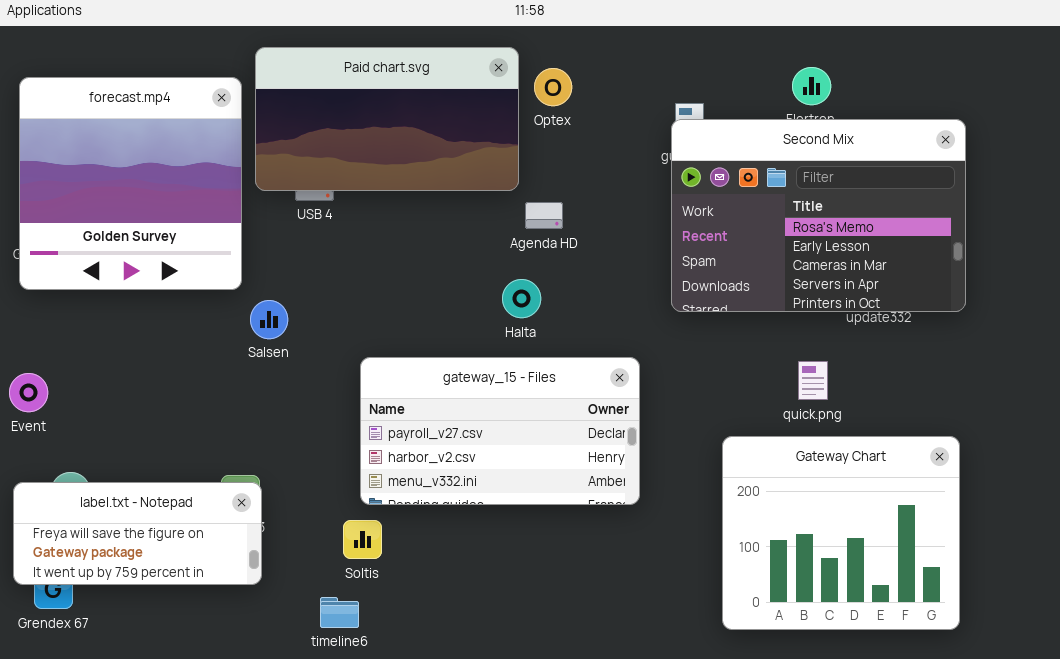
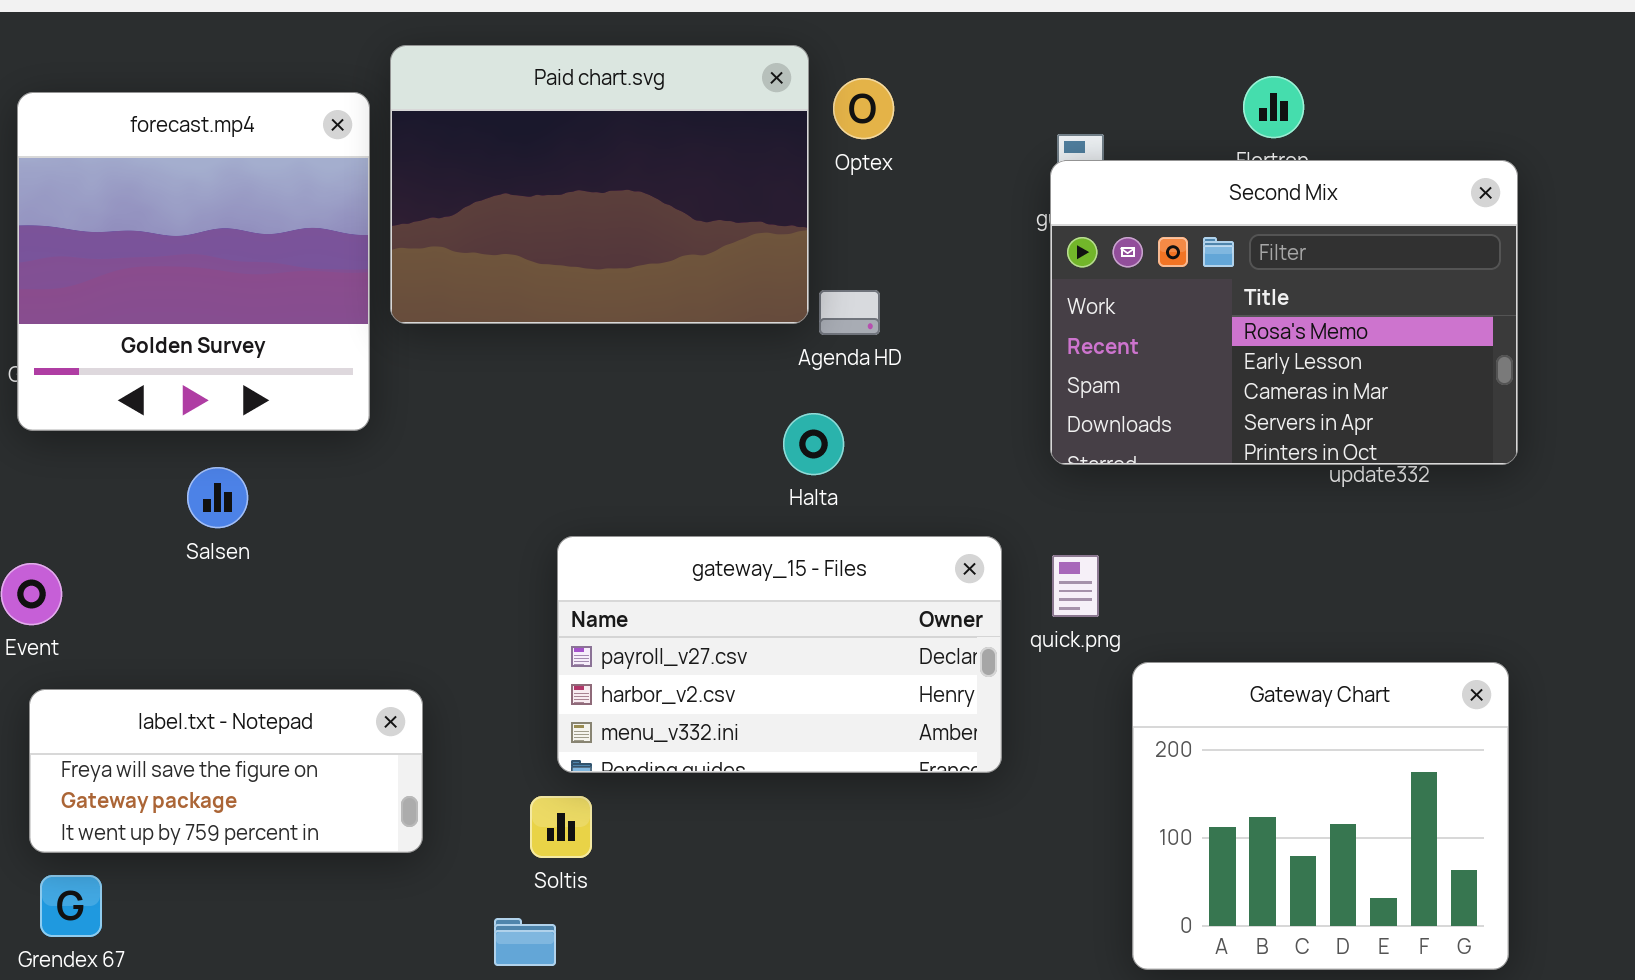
Paid chart.svg: [255,47,519,191] -> [390,45,809,324], resized
Salsen: [250,300,288,339] -> [187,467,248,528], moved
quick.png: [798,361,828,400] -> [1052,555,1099,617], moved
label.txt - Notepad: [13,482,262,585] -> [29,689,423,853], moved

